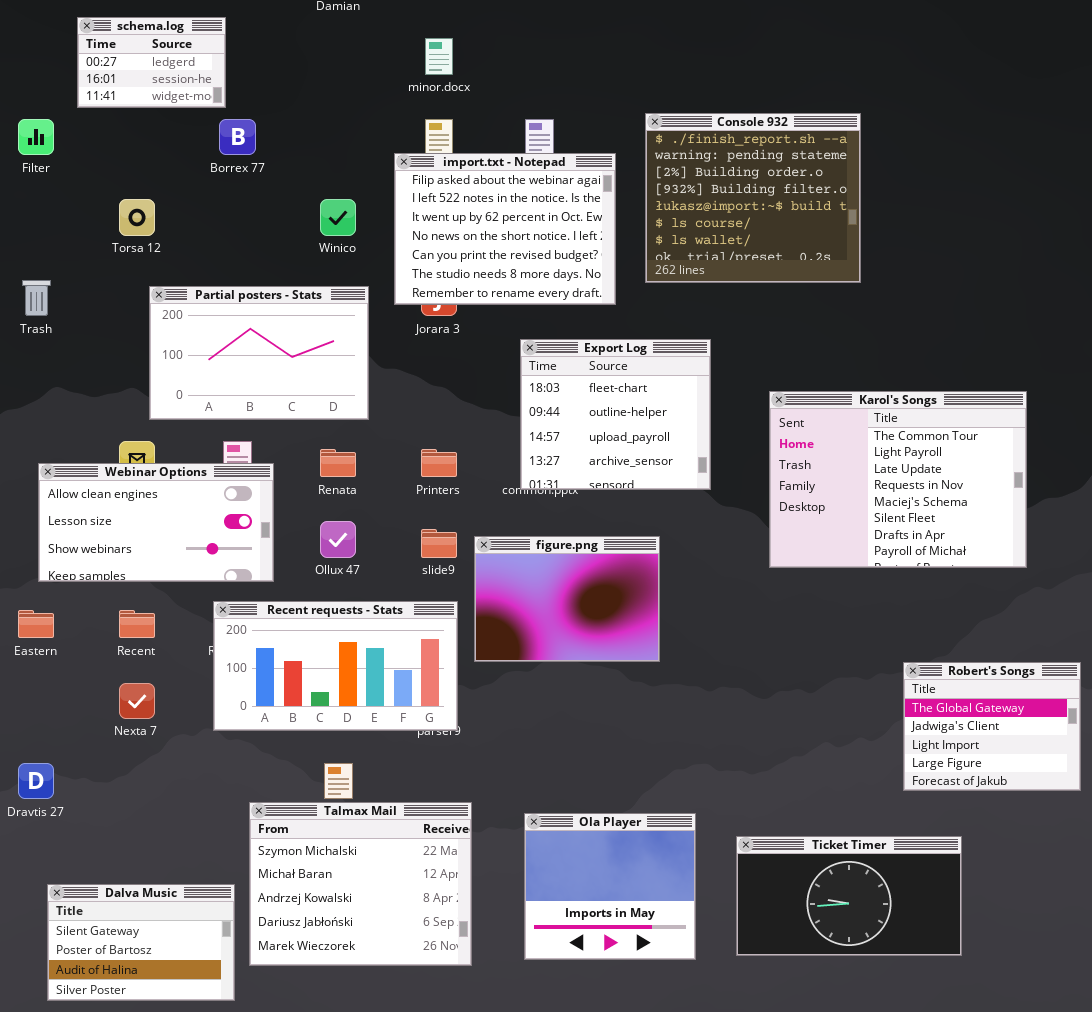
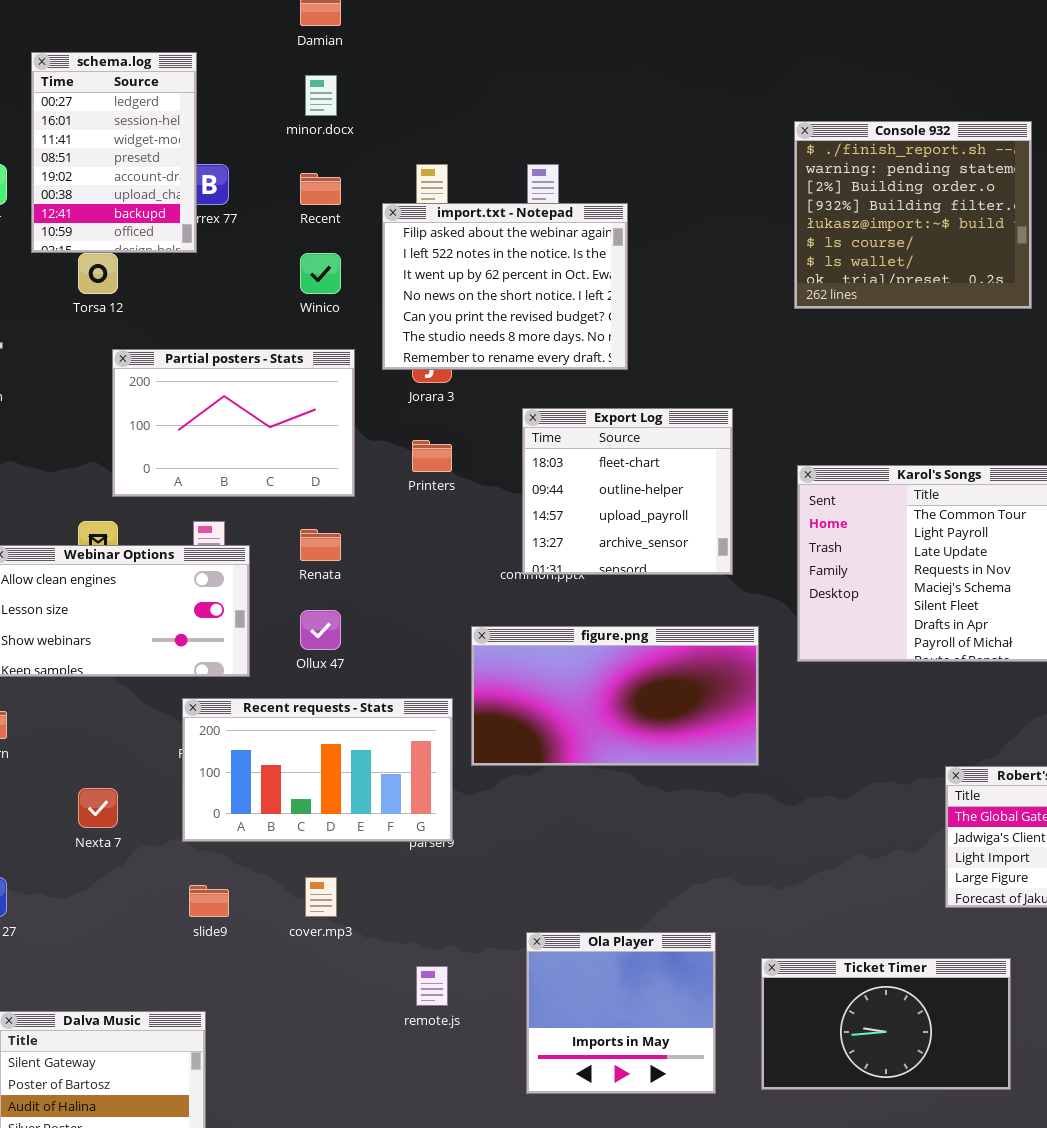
schema.log: [77,17,226,108] -> [31,52,197,253], resized
minor.docx: [425,38,453,75] -> [305,75,337,116], moved
Console 932: [645,113,861,283] -> [794,121,1032,309], moved
Printers: [421,449,457,477] -> [412,440,452,472], moved
slide9: [421,529,457,558] -> [189,885,229,917], moved
figure.png: [474,536,660,662] -> [471,626,759,766], resized
Recent: [119,610,155,638] -> [300,173,341,205], moved
Talmax Mail: [249,802,472,966] -> none, closed

